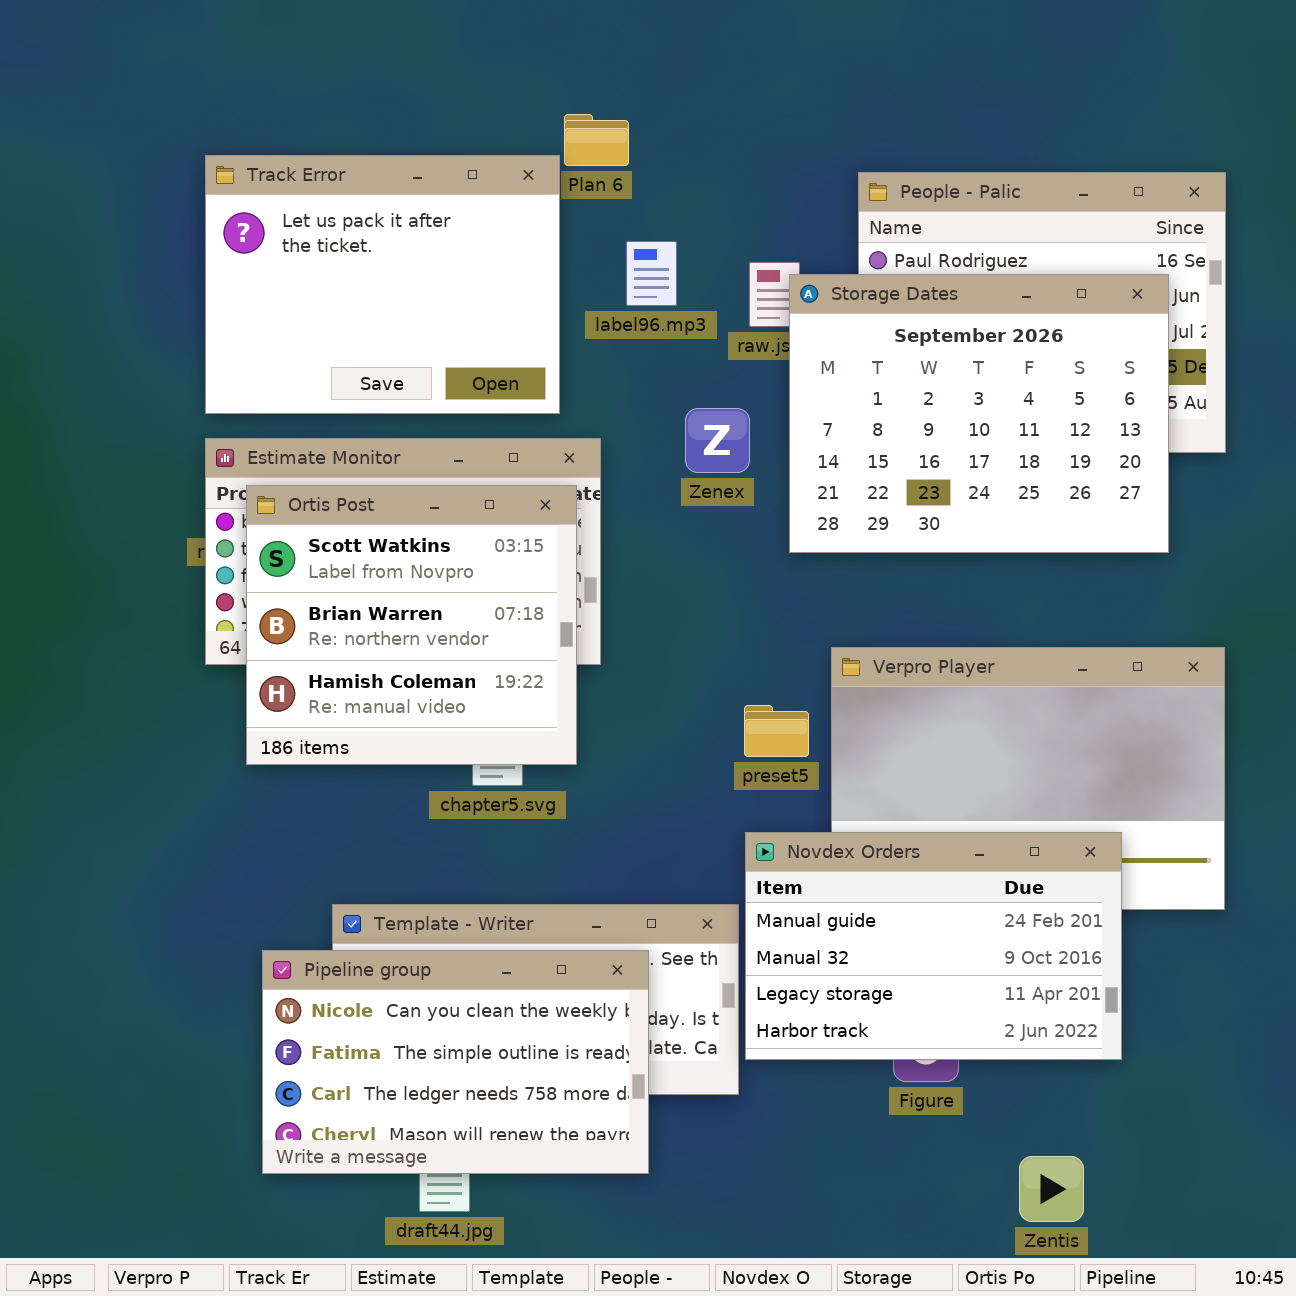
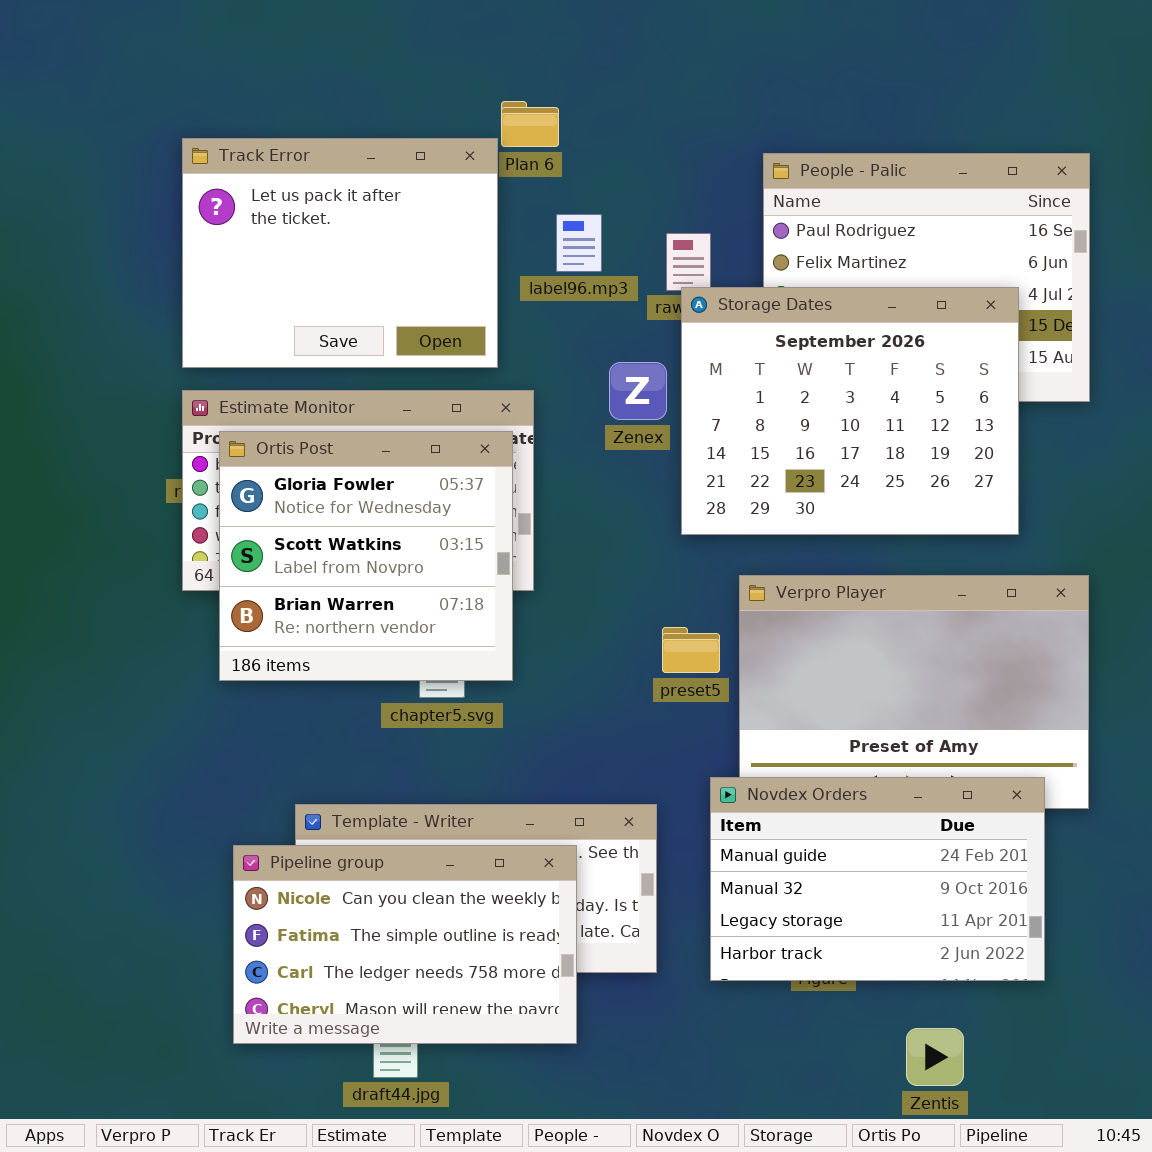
Storage Dates: [789,274,1169,553] -> [681,287,1019,535], moved
Ortis Post: [246,485,577,765] -> [219,431,513,681], scrolled up 1 row
Novdex Orders: [745,832,1122,1060] -> [710,777,1045,981], moved

